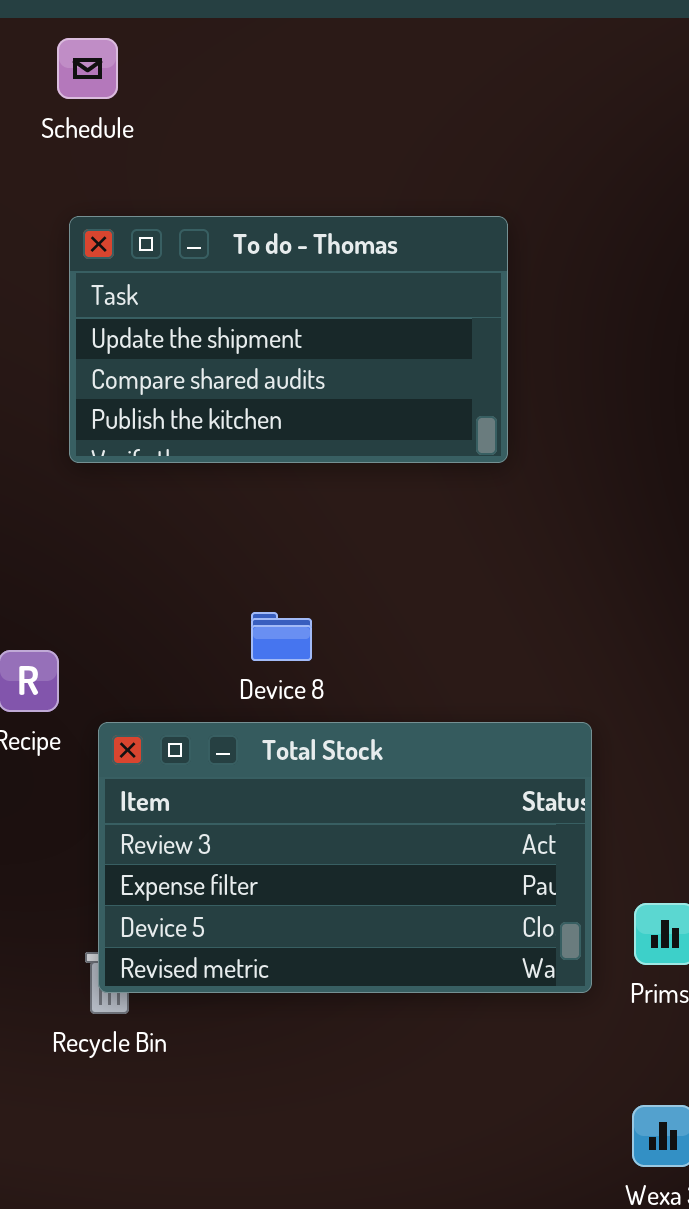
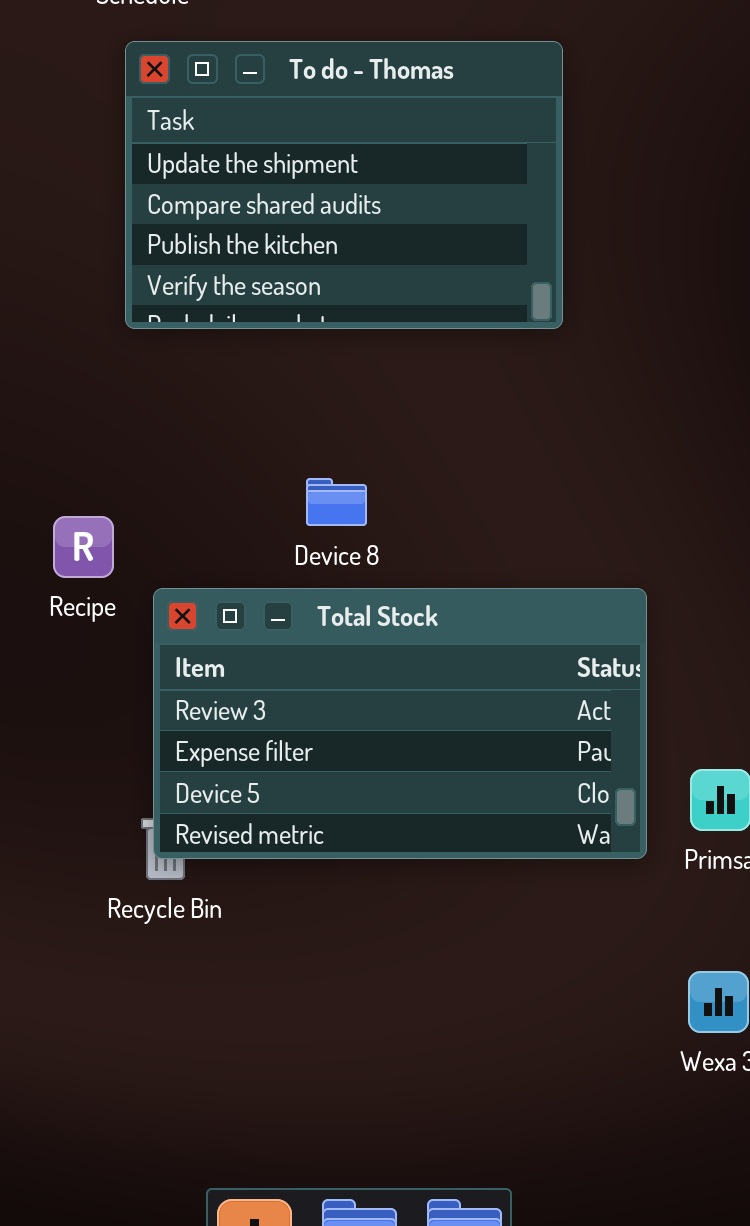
To do - Thomas: [69,216,508,463] -> [125,41,563,329], resized

